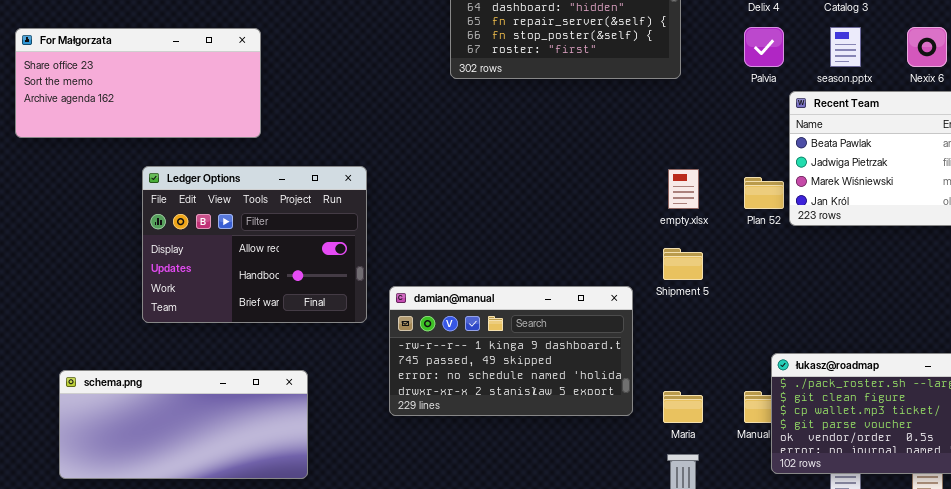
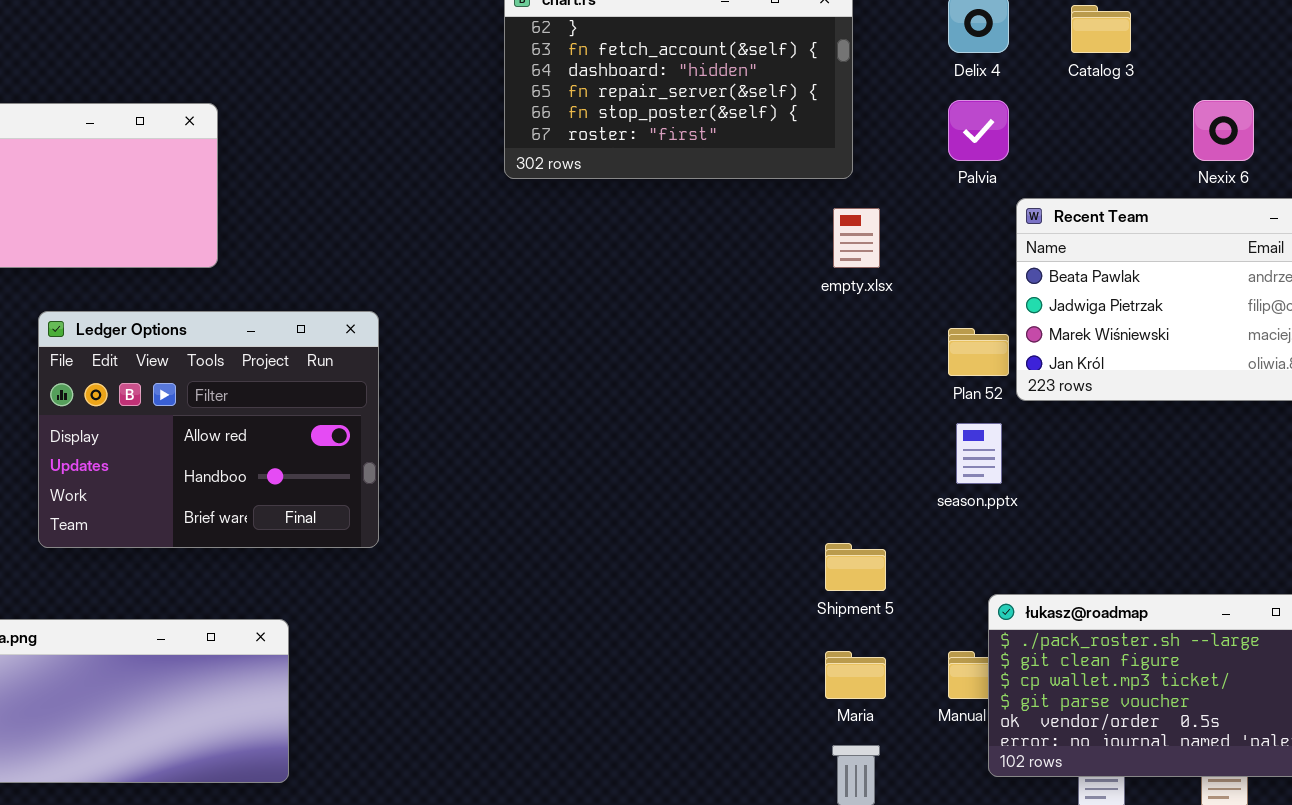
season.pptx: [830,27,861,67] -> [956,423,1002,484], moved
empty.xlsx: [668,169,699,209] -> [833,208,880,268], moved
Shipment 5: [663,248,703,280] -> [825,543,886,591], moved
damian@manual: [389,286,633,416] -> none, closed

